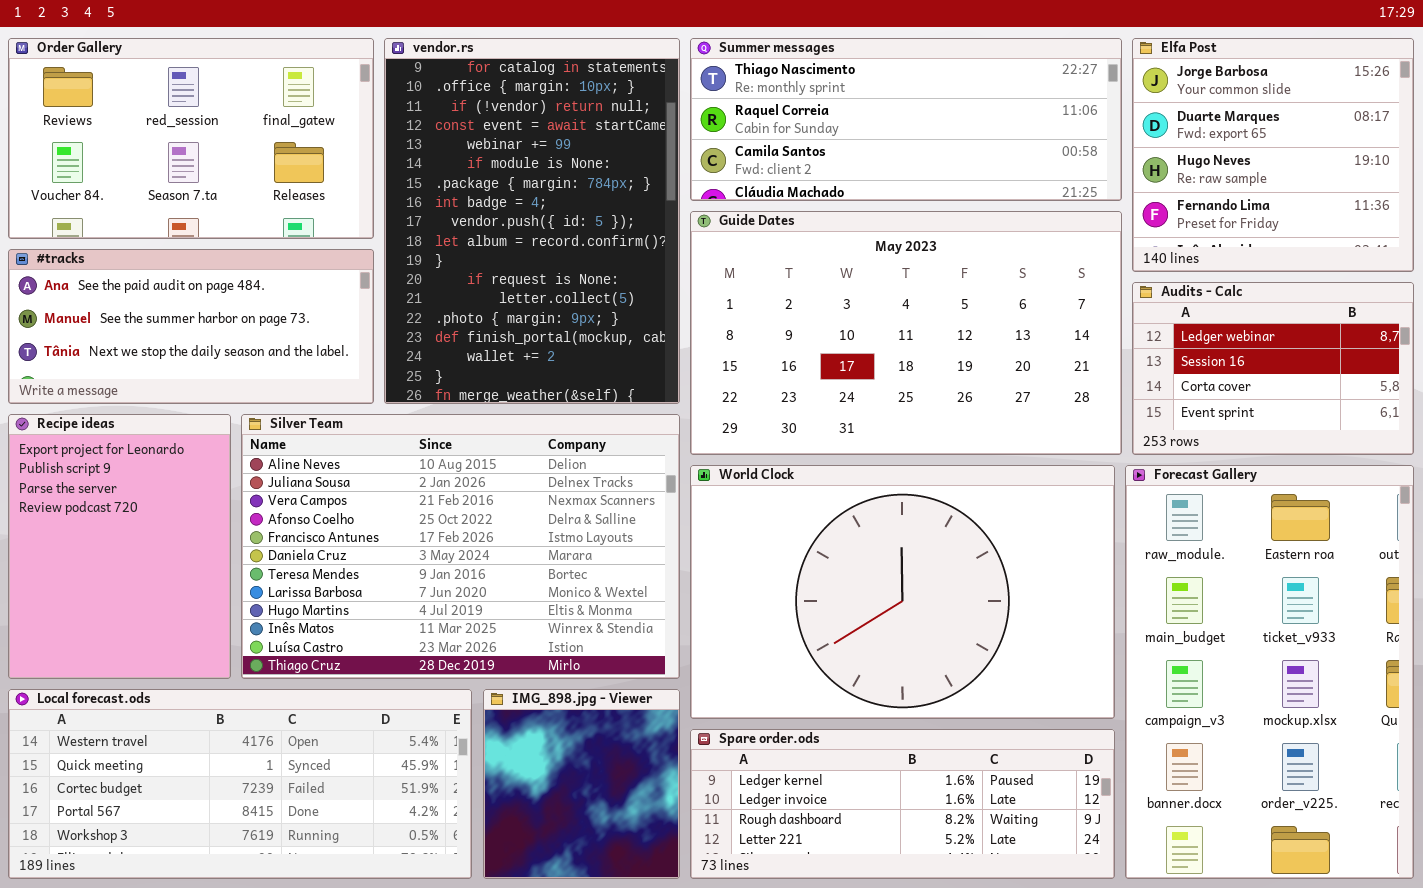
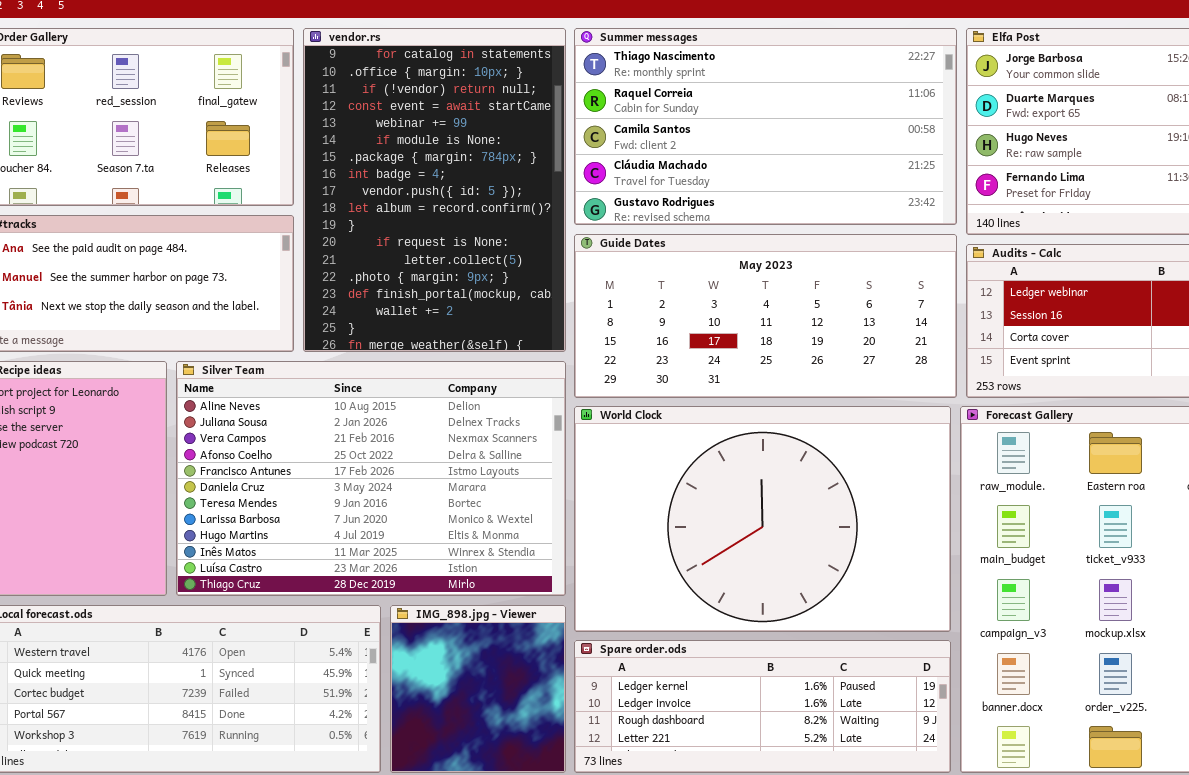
Summer messages: [690,38,1122,201] -> [574,28,957,225], resized
Guide Dates: [690,211,1122,455] -> [574,234,957,398], resized

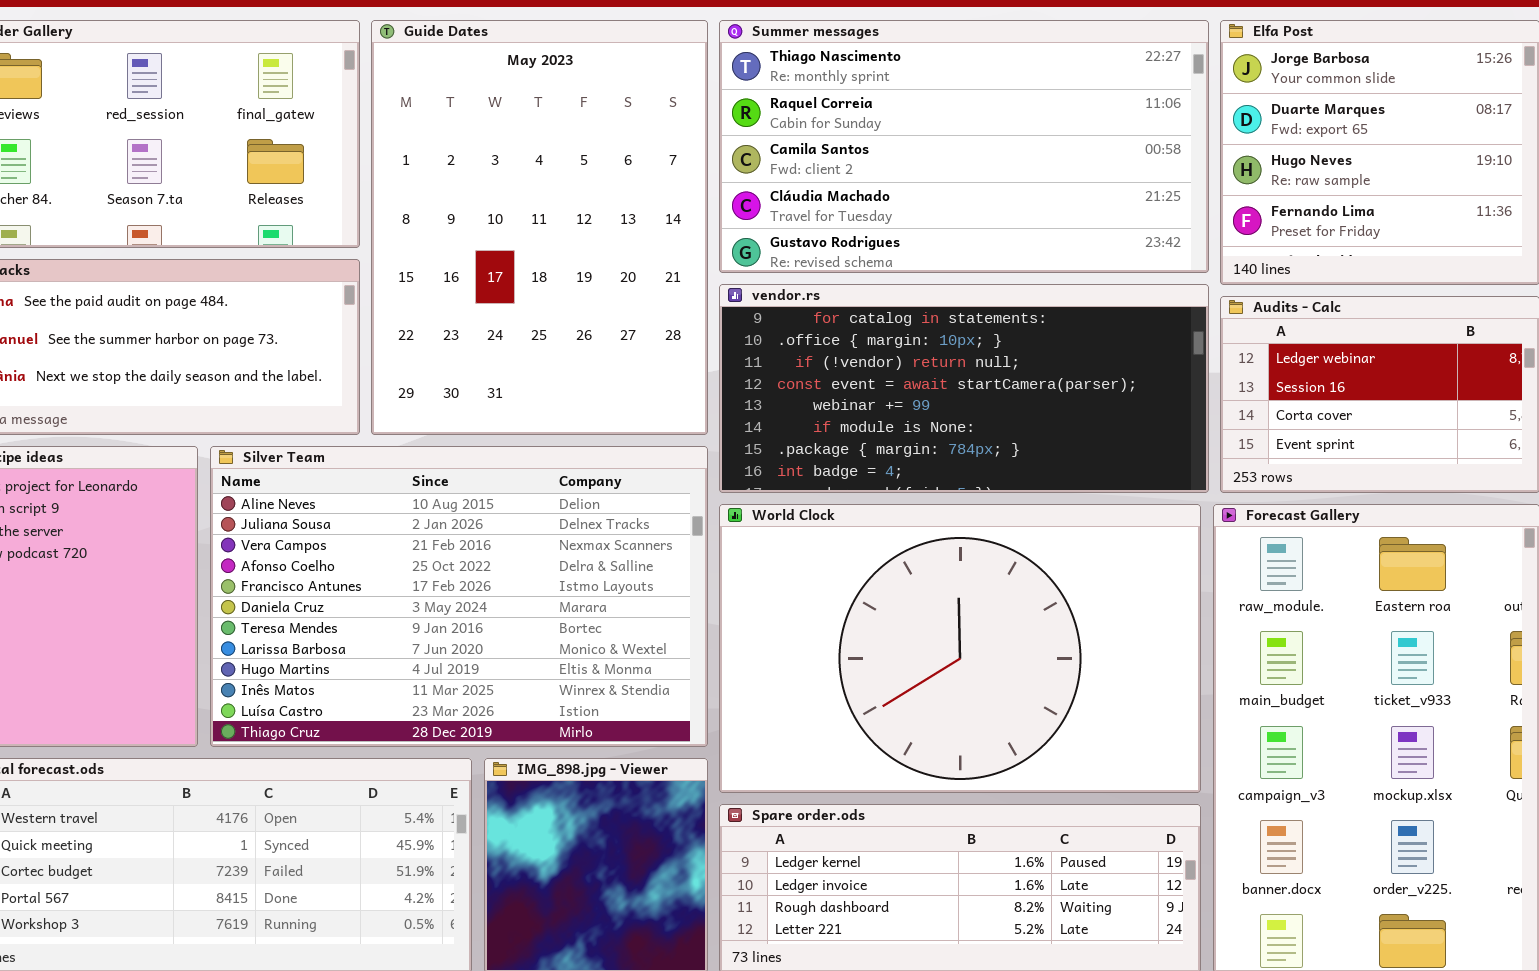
vendor.rs: [303,28,566,352] -> [719,284,1209,493], moved, resized
Guide Dates: [574,234,957,398] -> [371,20,708,435], moved, resized

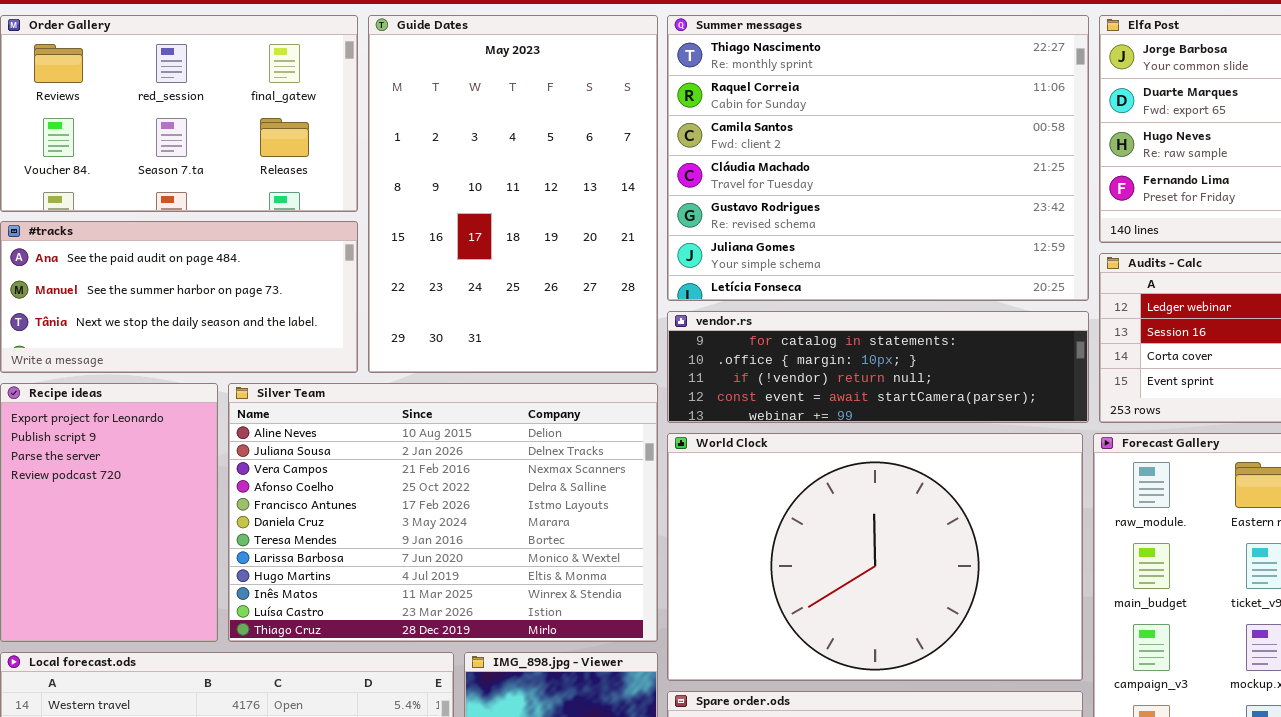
Summer messages: [719,20,1209,273] -> [667,15,1089,301], resized
vendor.rs: [719,284,1209,493] -> [667,311,1089,423], resized

